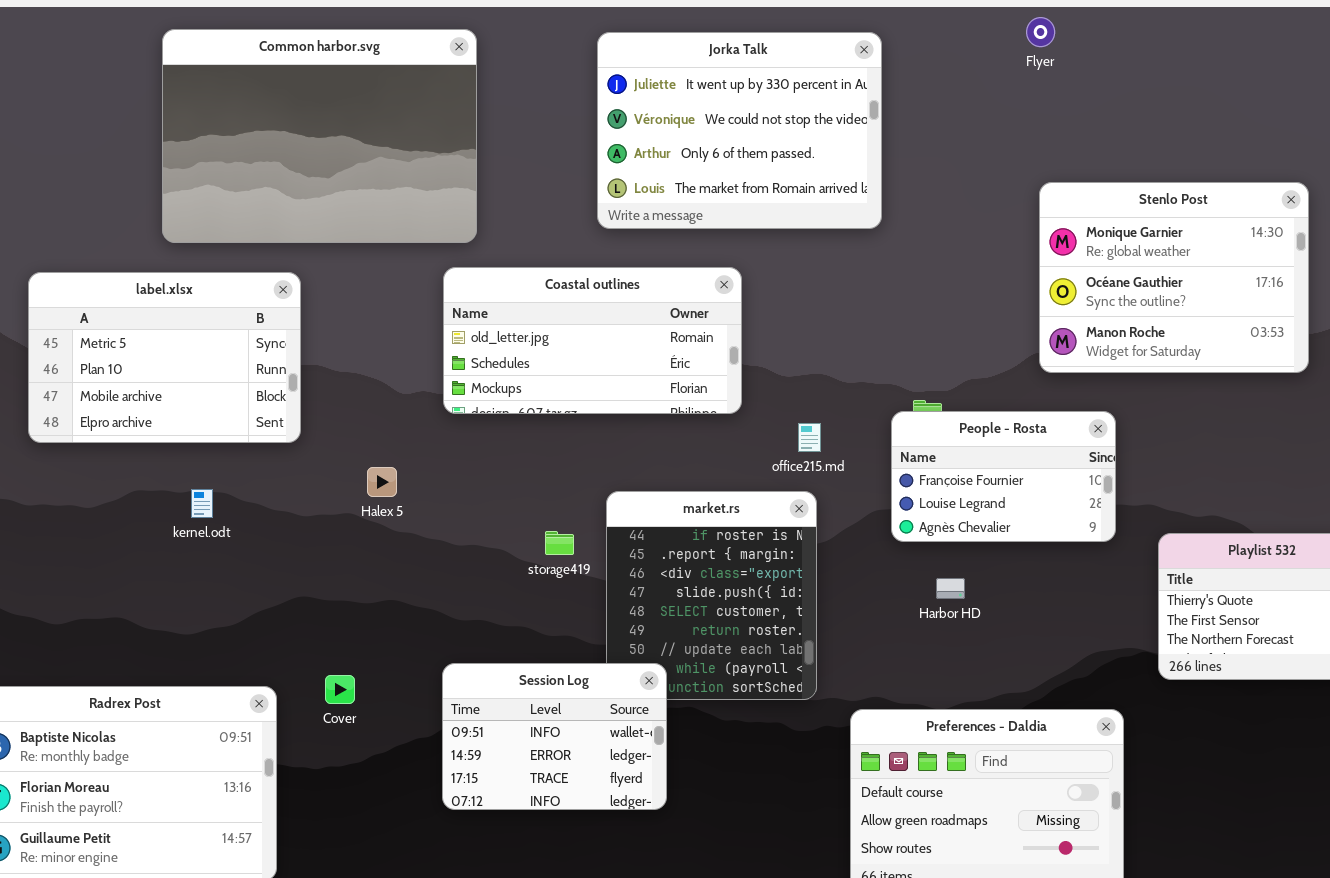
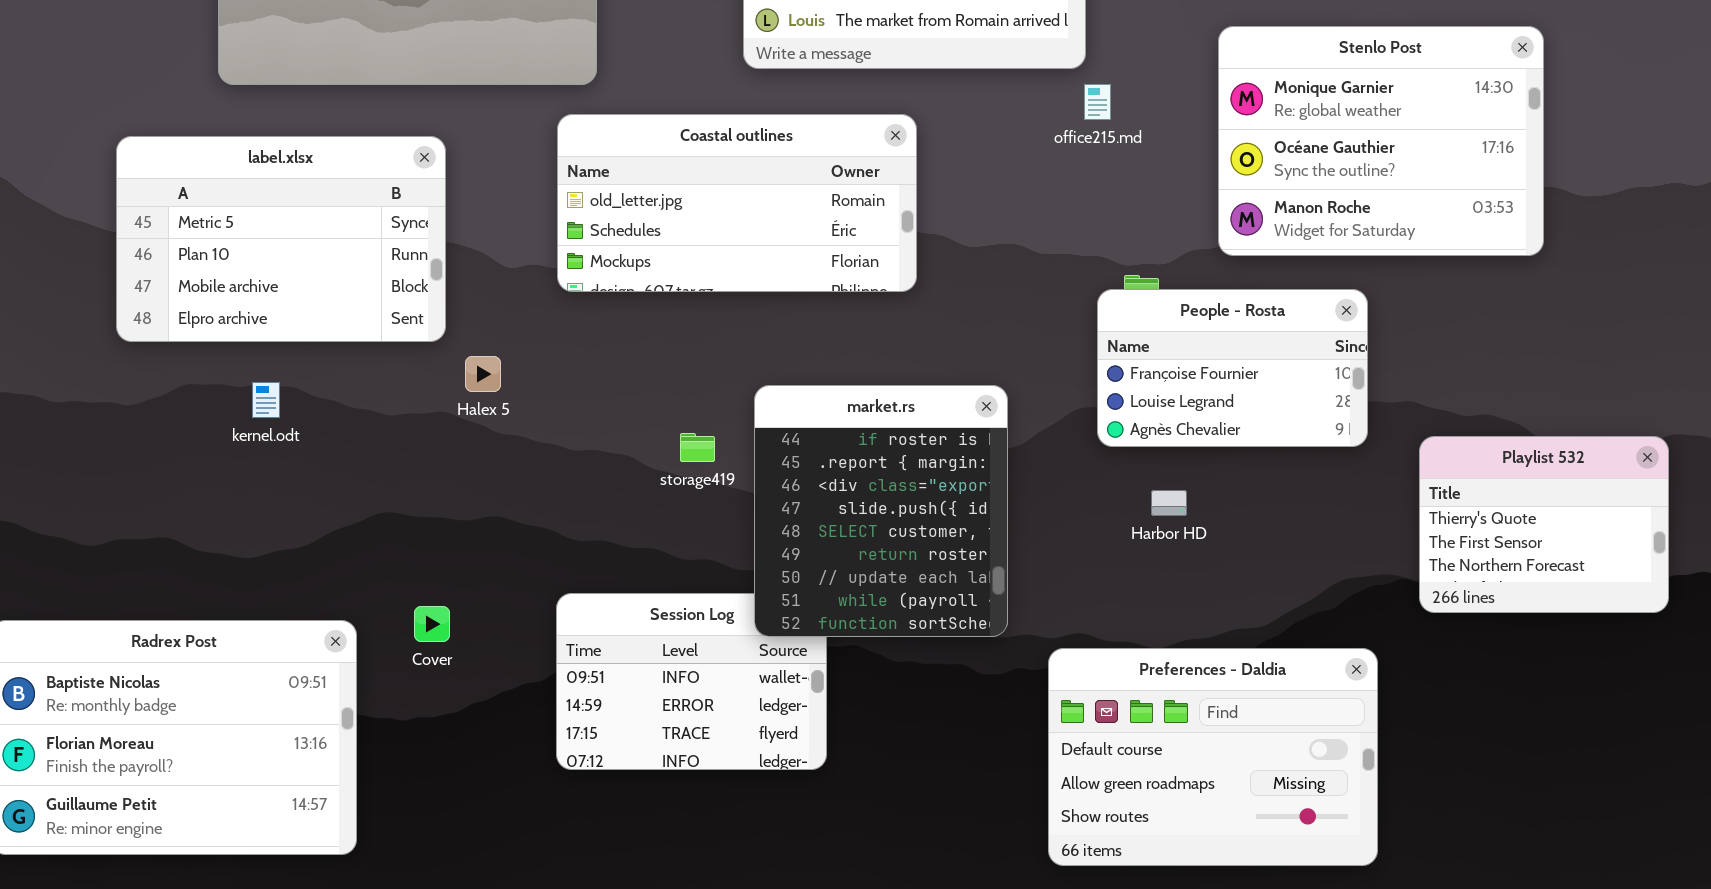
Stenlo Post: [1039,182,1309,373] -> [1218,26,1544,256], moved
label.xlsx: [28,272,301,443] -> [116,136,446,342], moved
office215.md: [798,423,821,452] -> [1084,84,1111,120], moved
market.rs: [606,491,817,700] -> [754,385,1008,637], raised

